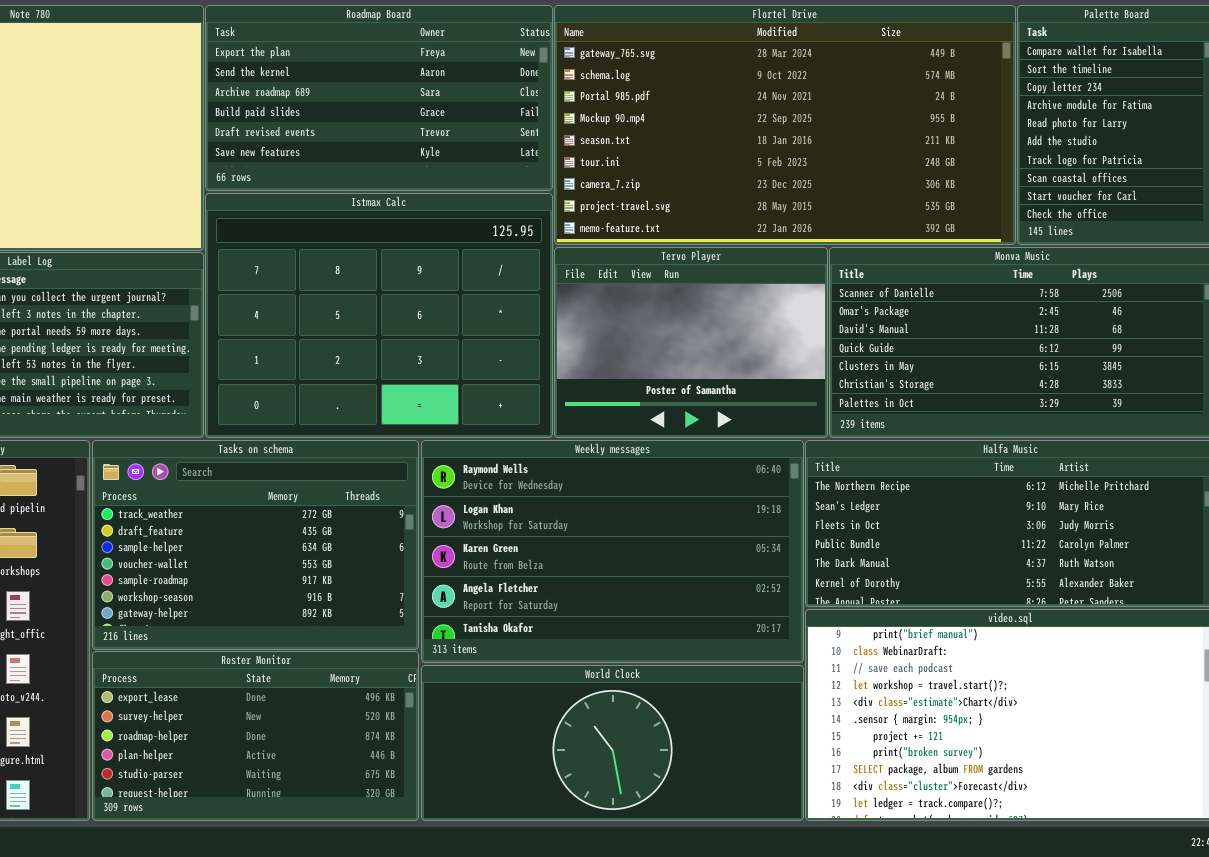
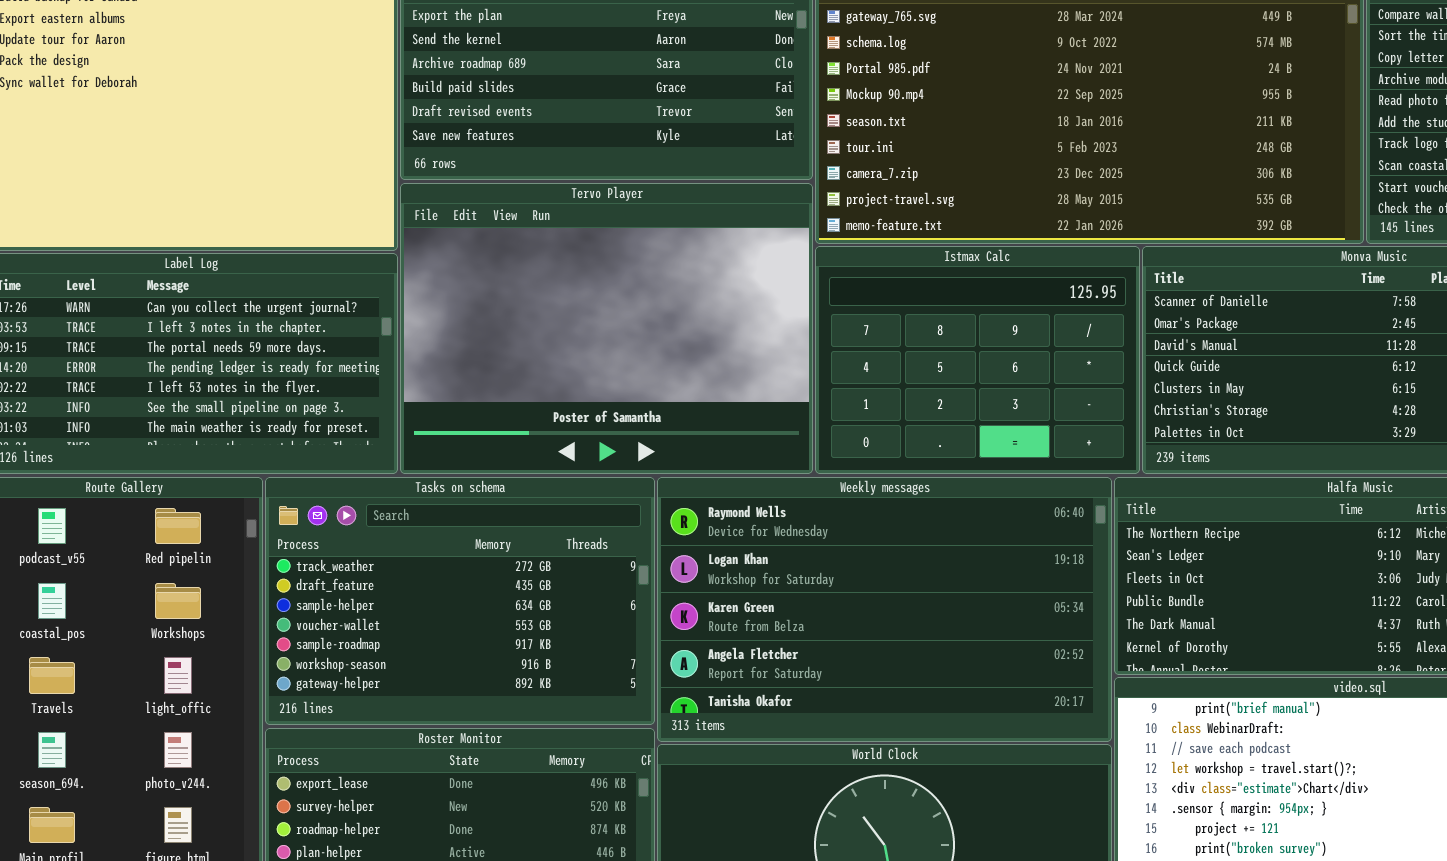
Istmax Calc: [205,193,553,438] -> [815,246,1140,474], moved, resized
Tervo Player: [554,247,828,438] -> [400,183,813,474], moved, resized

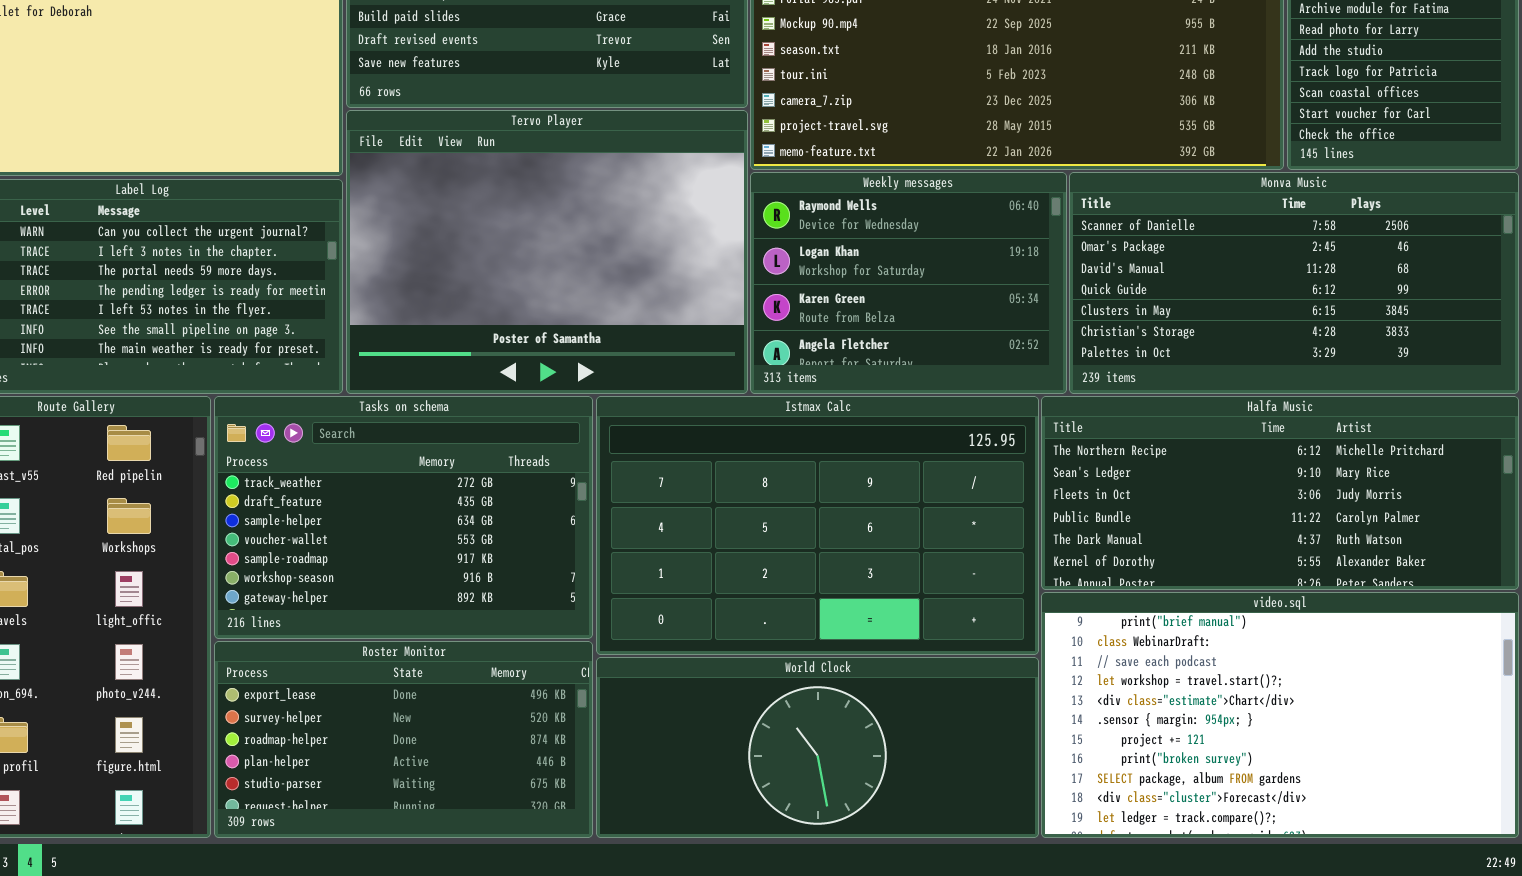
Istmax Calc: [815,246,1140,474] -> [596,396,1039,655], moved, resized
Weekly messages: [657,477,1112,742] -> [750,172,1067,394], moved, resized

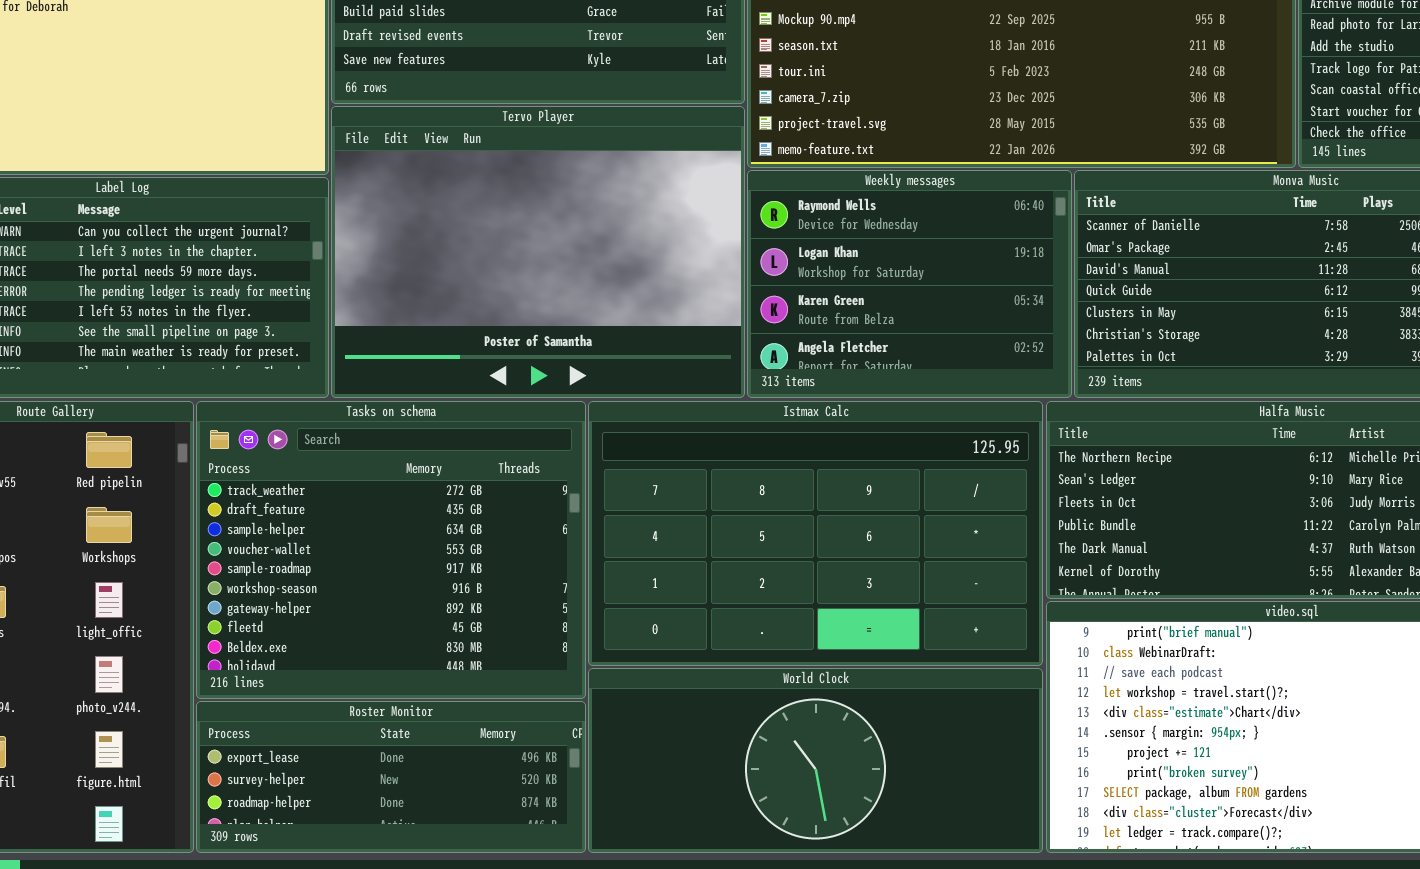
Tasks on schema: [214,396,593,639] -> [196,401,586,699], resized
Roster Monitor: [214,641,593,838] -> [196,701,586,853], resized

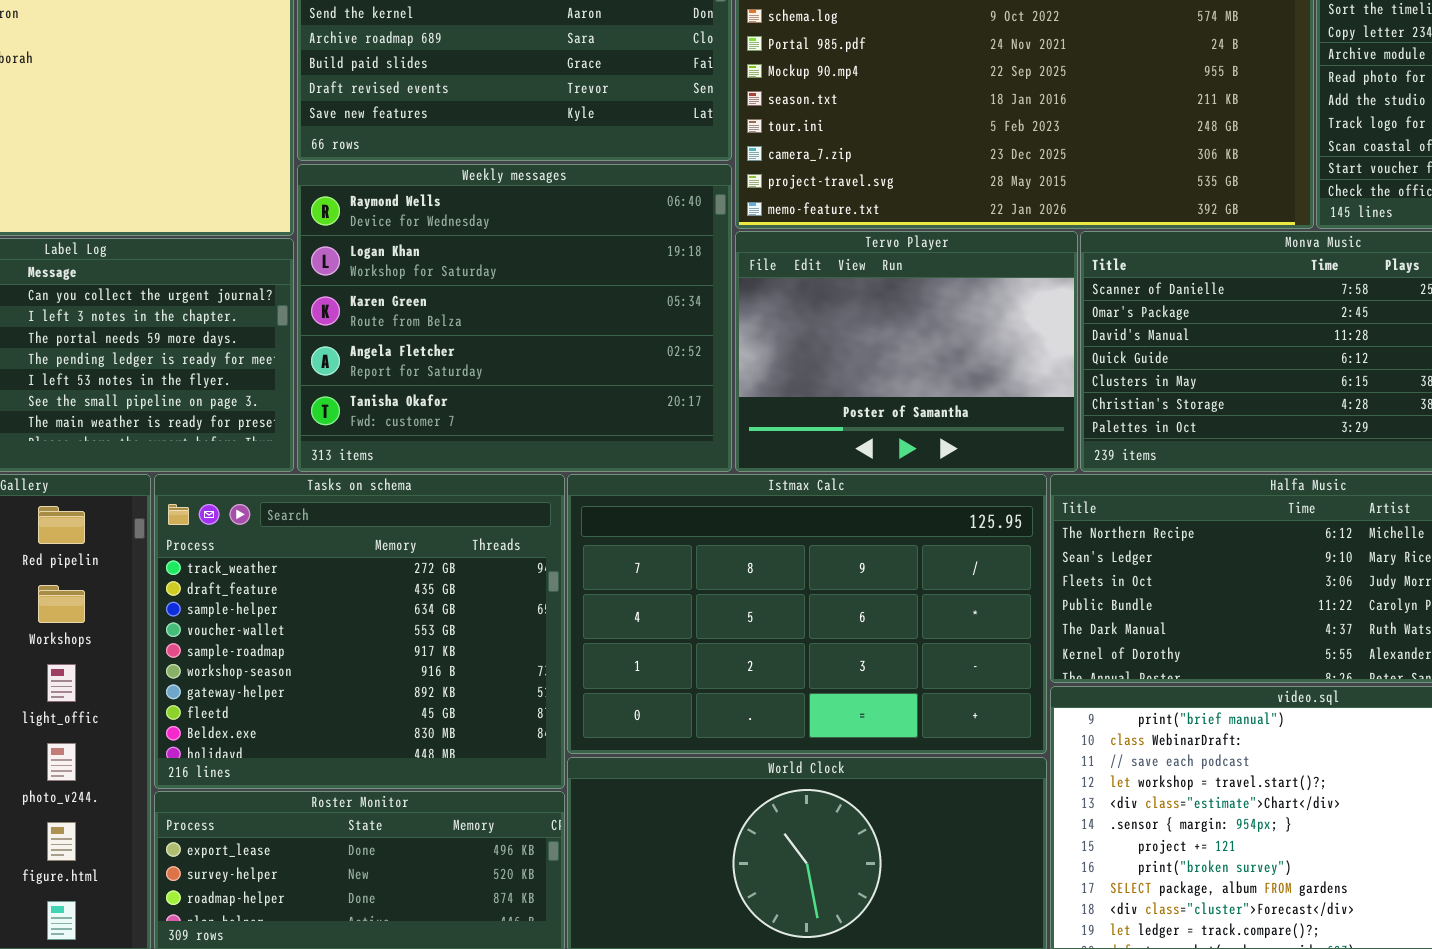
Tervo Player: [331,106,745,398] -> [735,231,1078,472], moved, resized
Weekly messages: [747,170,1072,398] -> [297,164,732,472], moved, resized

